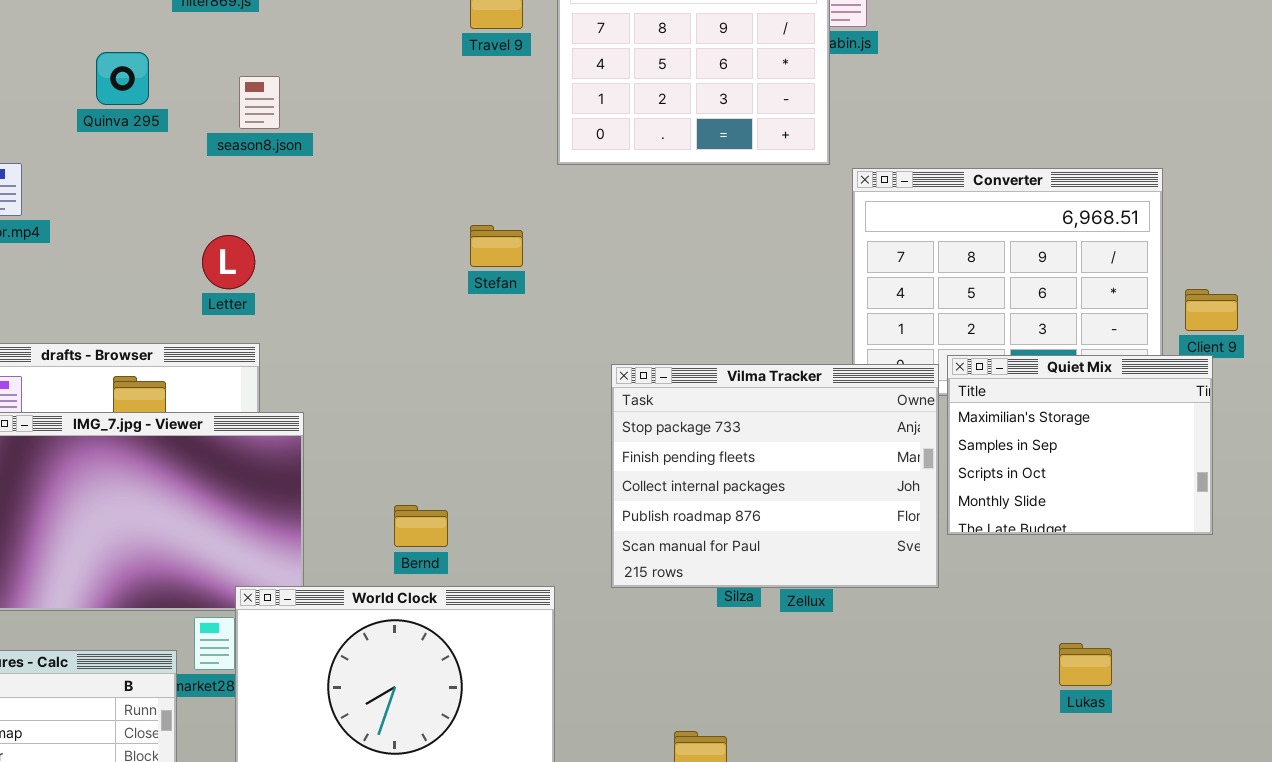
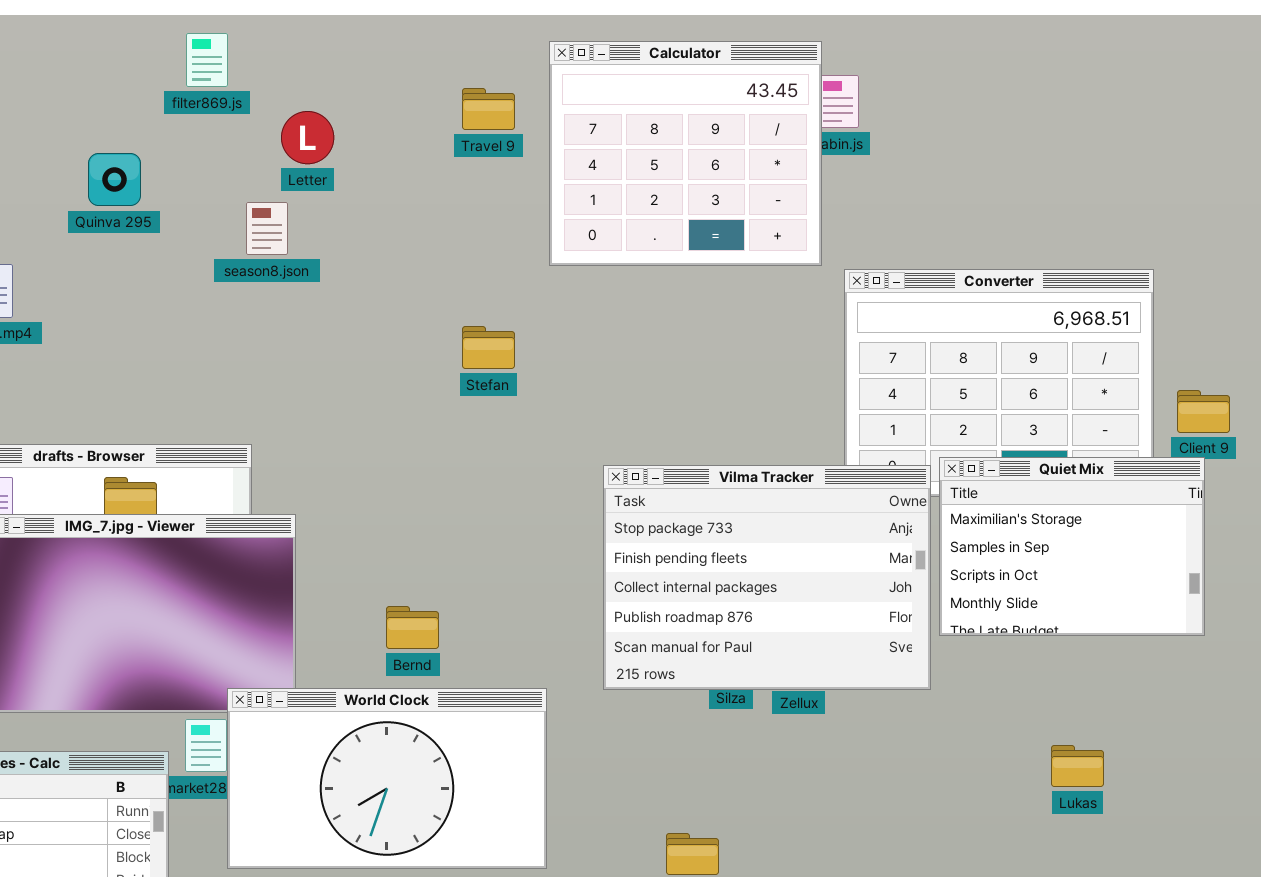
season8.json: [239,76,280,129] -> [246,202,288,255], moved
Letter: [202,235,255,289] -> [281,111,334,164], moved

